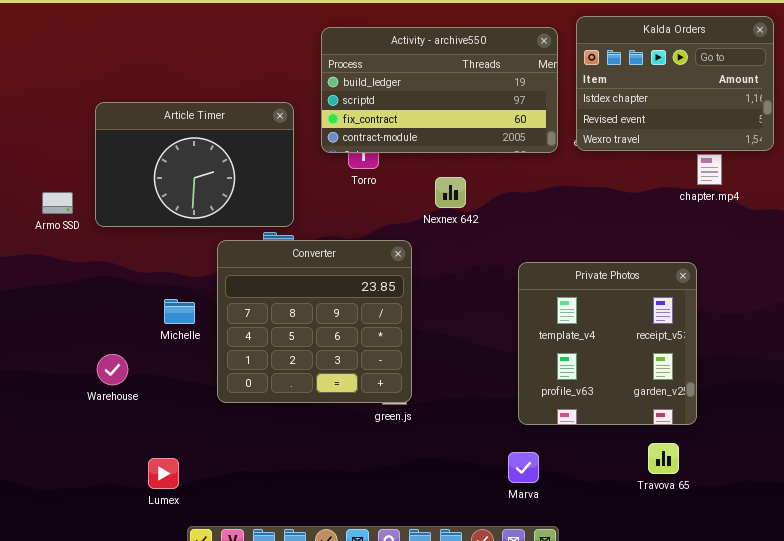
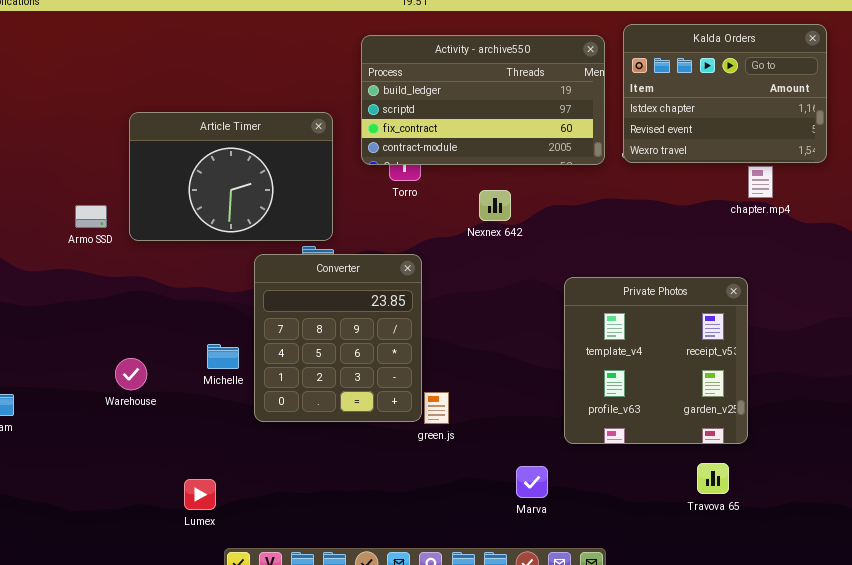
Converter: [217,240,412,403] -> [254,254,422,422], resized
Michelle: [164,299,195,324] -> [207,344,239,369], moved
Warehouse: [97,354,128,385] -> [115,358,147,390], moved
Marva: [508,452,539,483] -> [516,466,548,498], moved

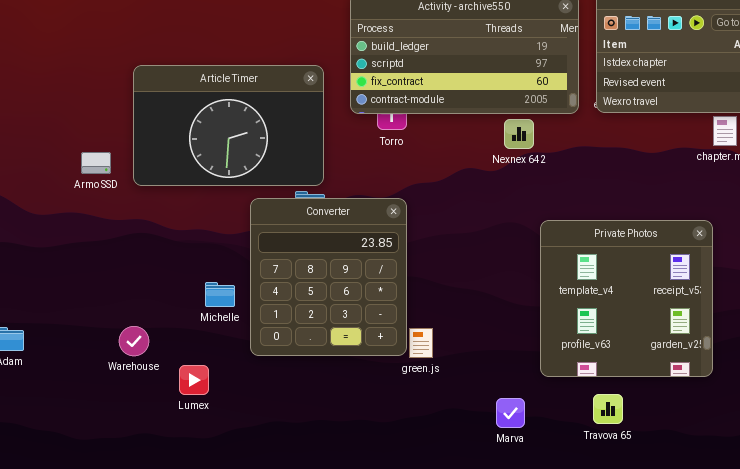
Nexnex 642: [479,190,511,221] -> [504,119,534,149], moved
Warehouse: [115,358,147,390] -> [119,326,149,356], moved
Travova 65: [697,463,729,494] -> [593,394,623,424], moved
Lumex: [184,479,216,510] -> [179,365,209,395], moved

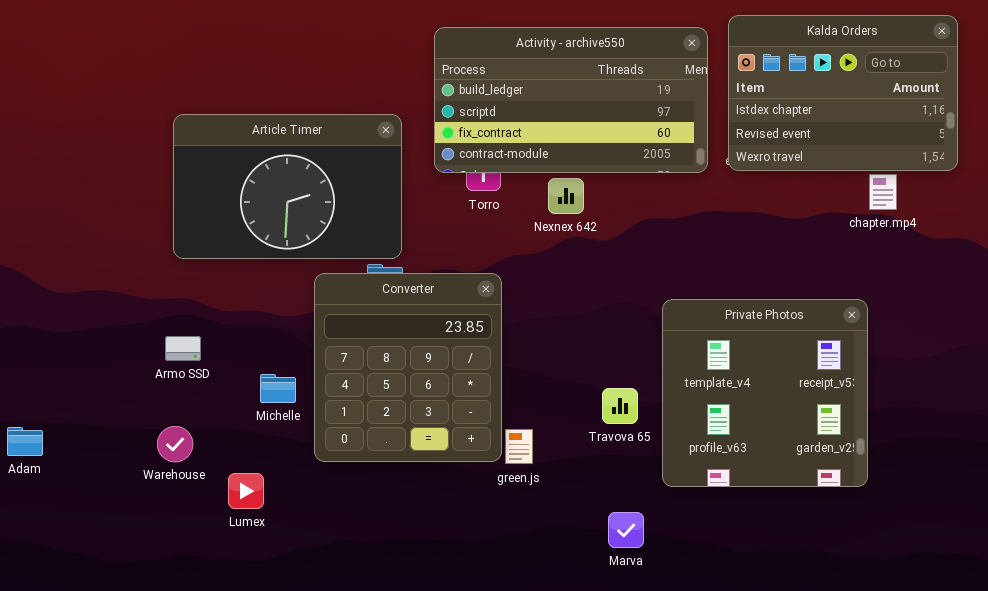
Nexnex 642: [504,119,534,149] -> [548,178,584,214], moved
Armo SSD: [81,152,111,174] -> [165,336,201,361], moved
Travova 65: [593,394,623,424] -> [602,388,638,424], moved

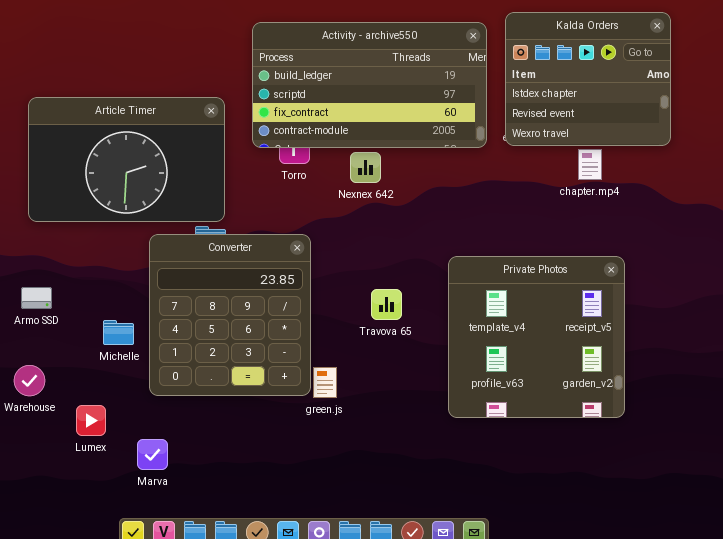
Kalda Orders: [728,15,958,171] -> [505,12,671,146], resized
chapter.mp4: [869,174,897,210] -> [578,149,602,180], moved
Travova 65: [602,388,638,424] -> [371,289,402,320], moved
Marva: [608,512,644,548] -> [137,439,168,470], moved

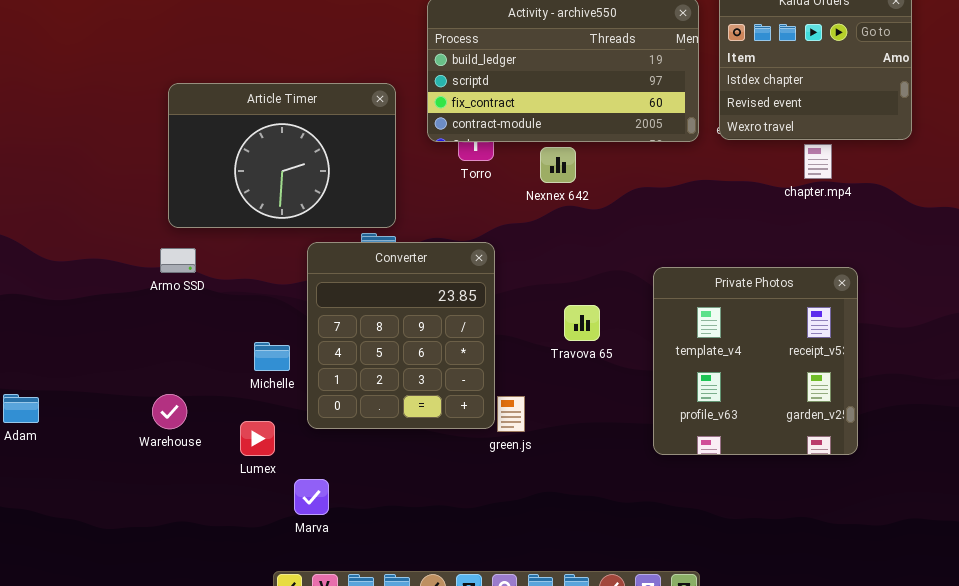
Armo SSD: [21,287,52,309] -> [160,248,196,273], moved
Lumex: [76,405,106,436] -> [240,421,275,456], moved

